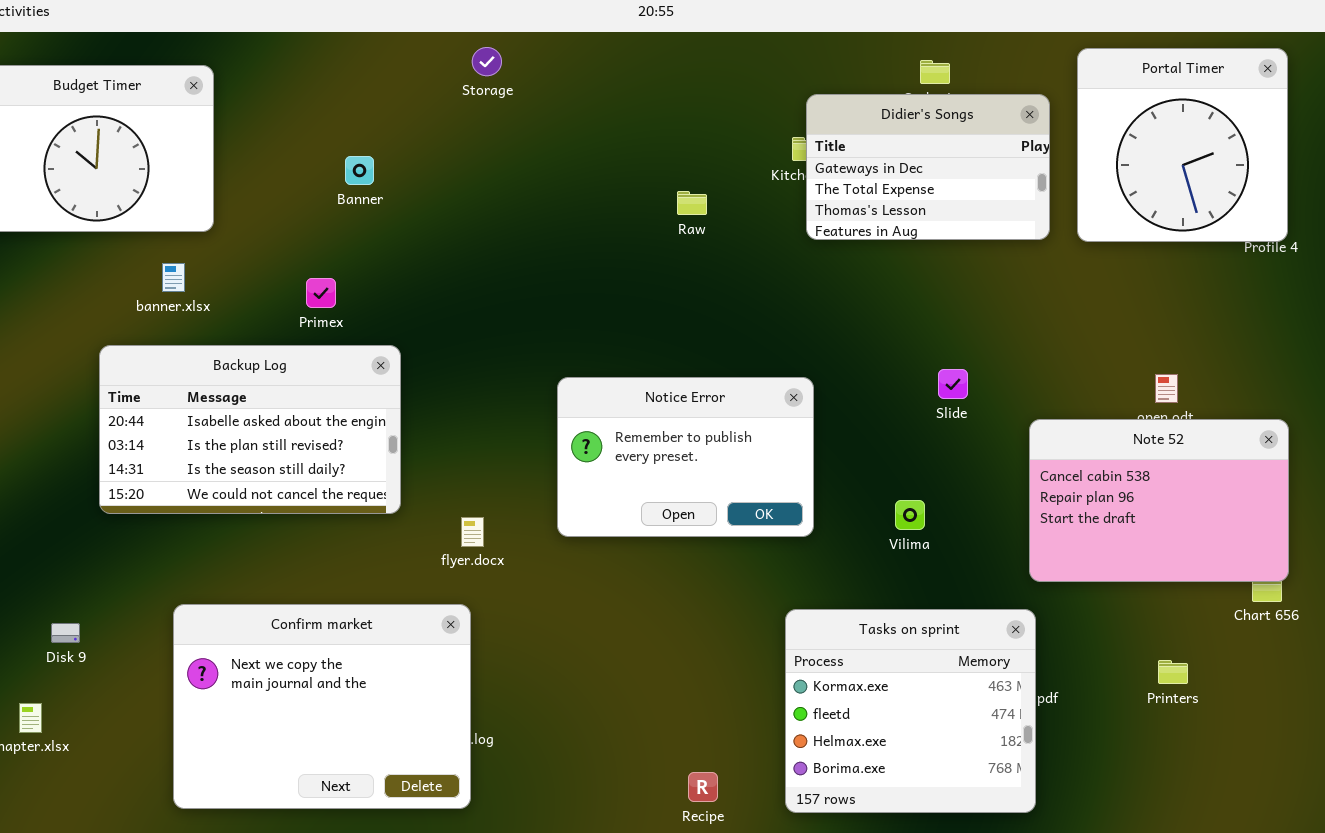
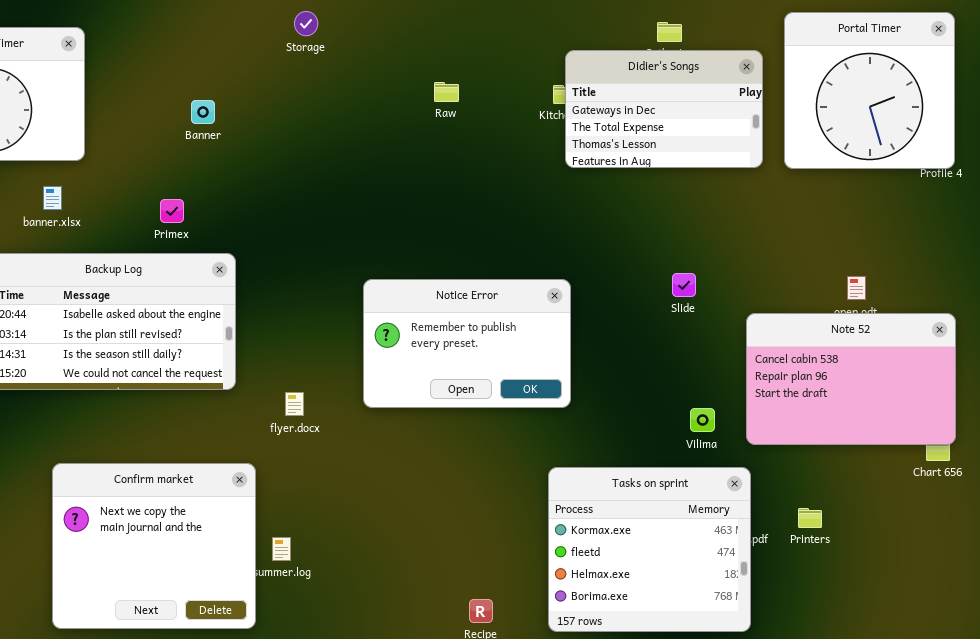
Raw: [677,191,707,215] -> [434,82,459,102], moved
Vilima: [895,500,925,530] -> [690,408,715,432], moved
Confirm market: [173,604,471,809] -> [52,463,256,629], resized
Printers: [1158,660,1188,684] -> [798,508,822,528], moved

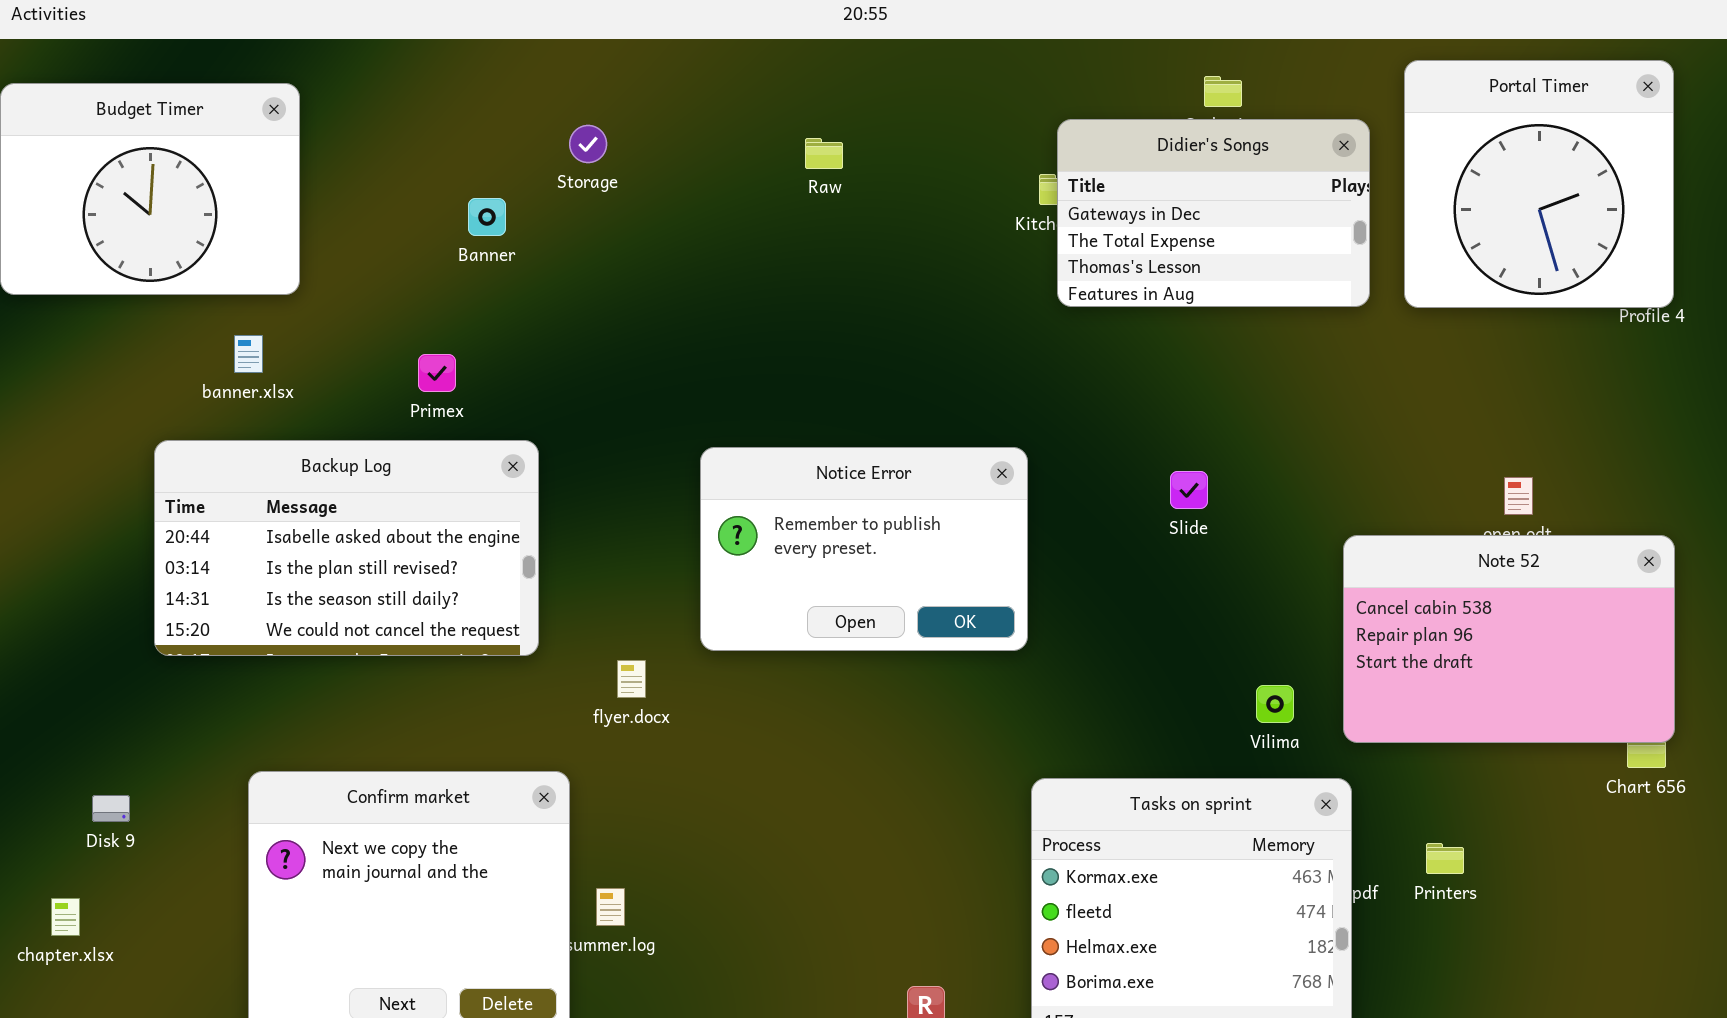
Storage: [294,11,318,36] -> [569,125,607,163], moved
Raw: [434,82,459,102] -> [805,138,843,169], moved
Slide: [672,273,696,297] -> [1170,471,1208,509], moved
Notice Error: [363,279,571,408] -> [700,447,1028,651], moved

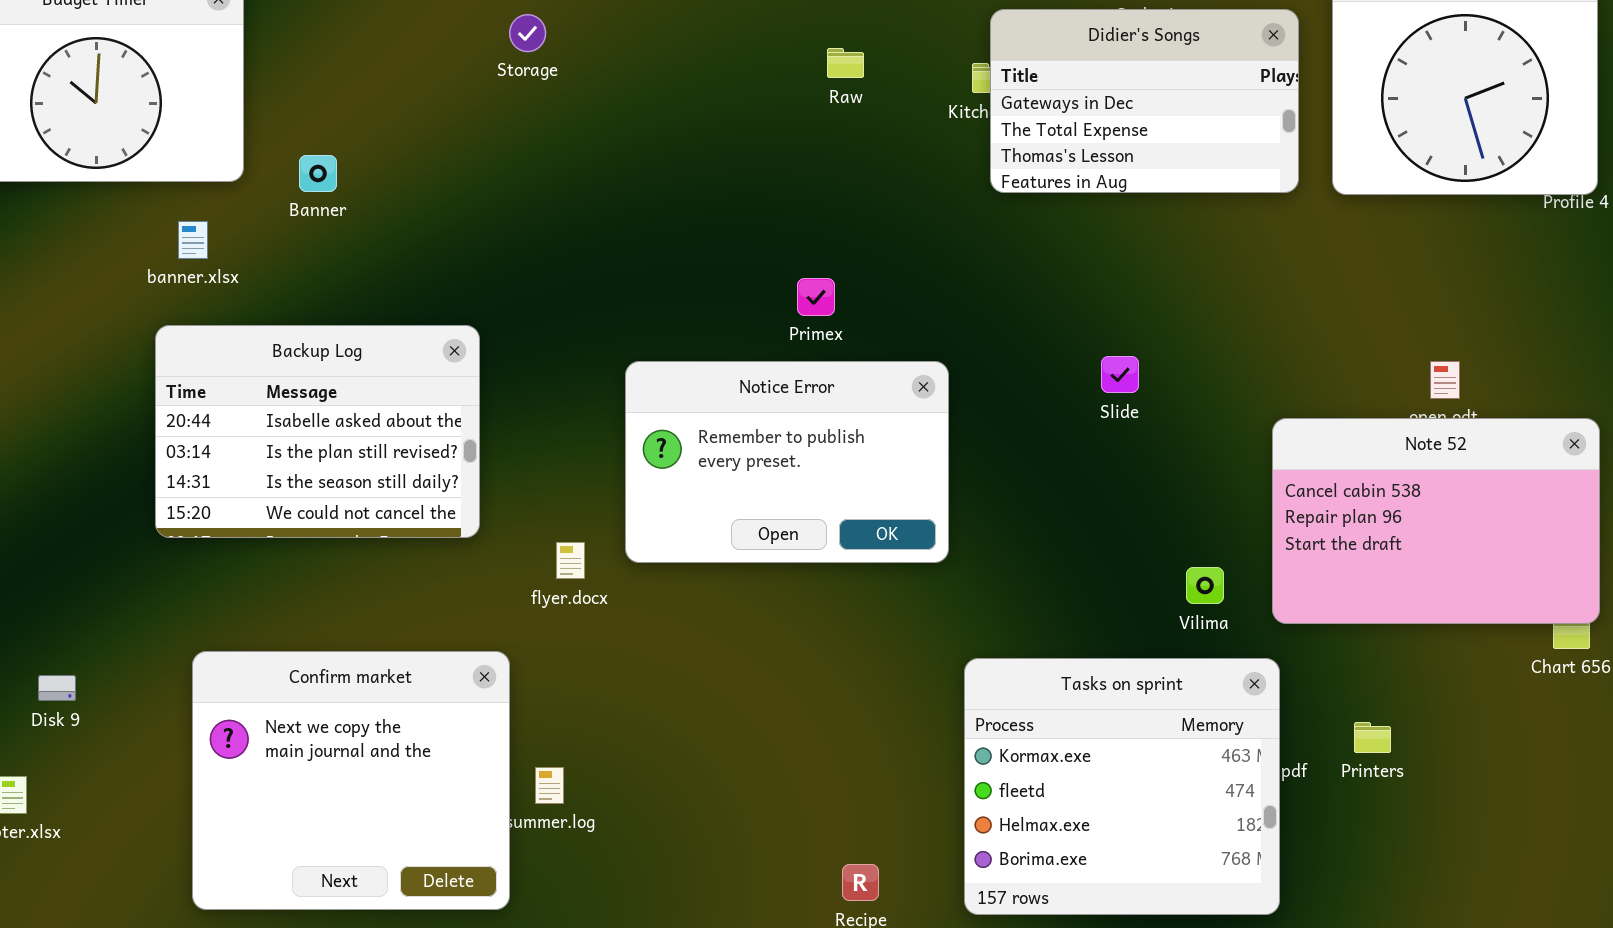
Raw: [805,138,843,169] -> [827,48,864,78], moved
Banner: [468,198,506,236] -> [299,155,337,192], moved
Primex: [418,354,456,392] -> [797,278,835,316], moved
Backup Log: [154,440,539,656] -> [155,325,480,538], resized
Notice Error: [700,447,1028,651] -> [625,361,949,563], moved

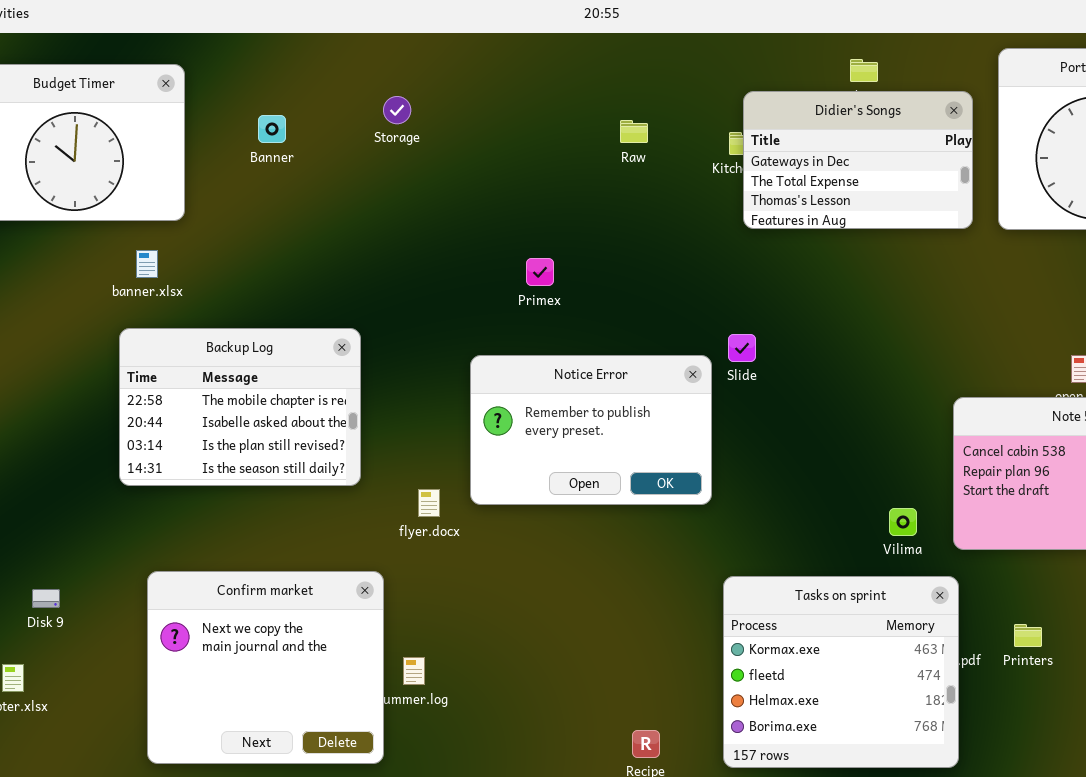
Banner: [299,155,337,192] -> [258,115,286,143], moved
Primex: [797,278,835,316] -> [526,258,554,286], moved
Backup Log: [155,325,480,538] -> [119,328,361,486], scrolled up 1 row
Slide: [1101,356,1139,393] -> [728,334,756,362], moved

